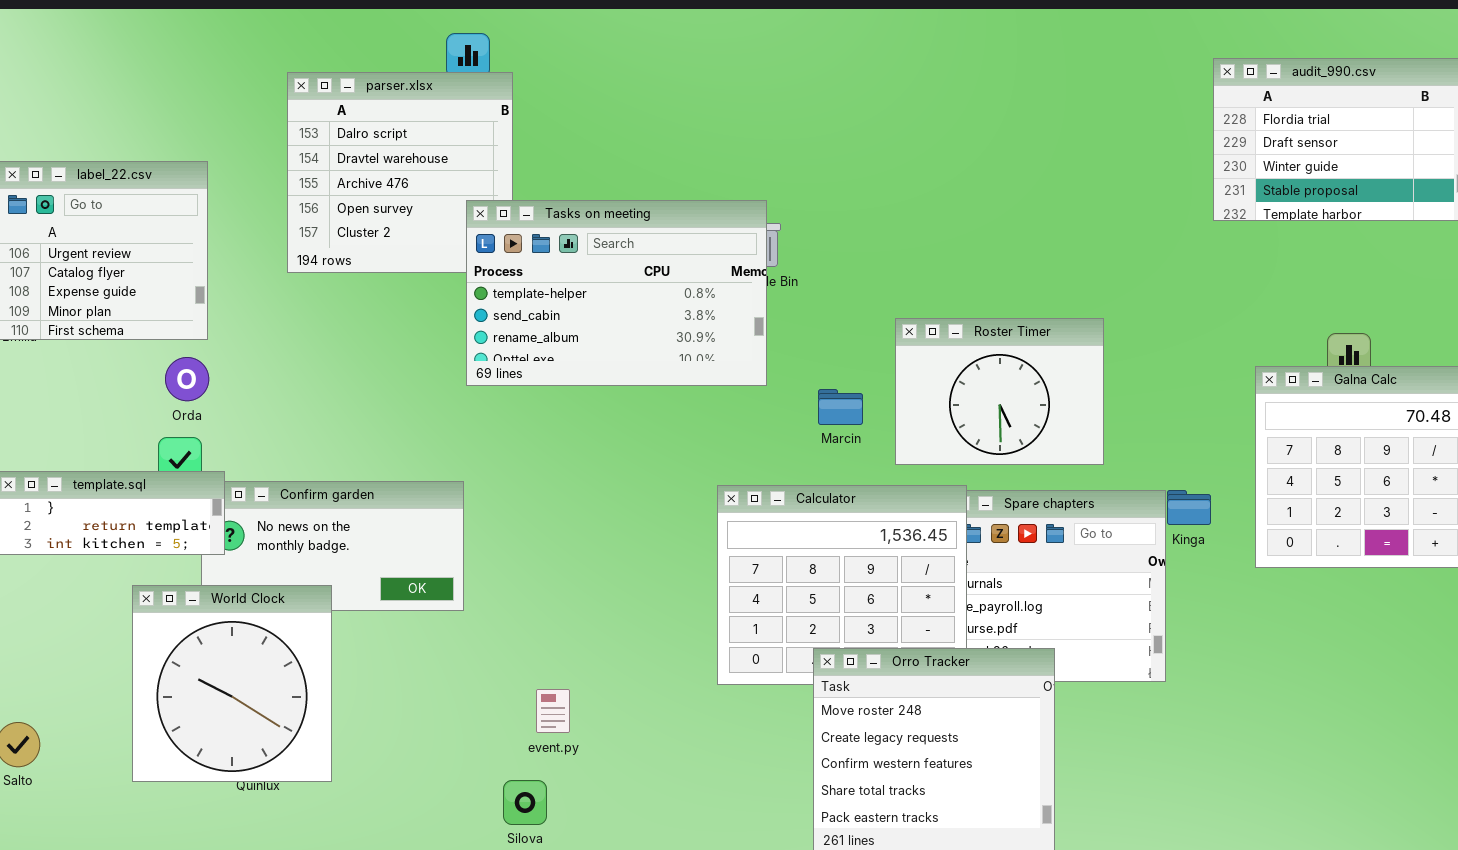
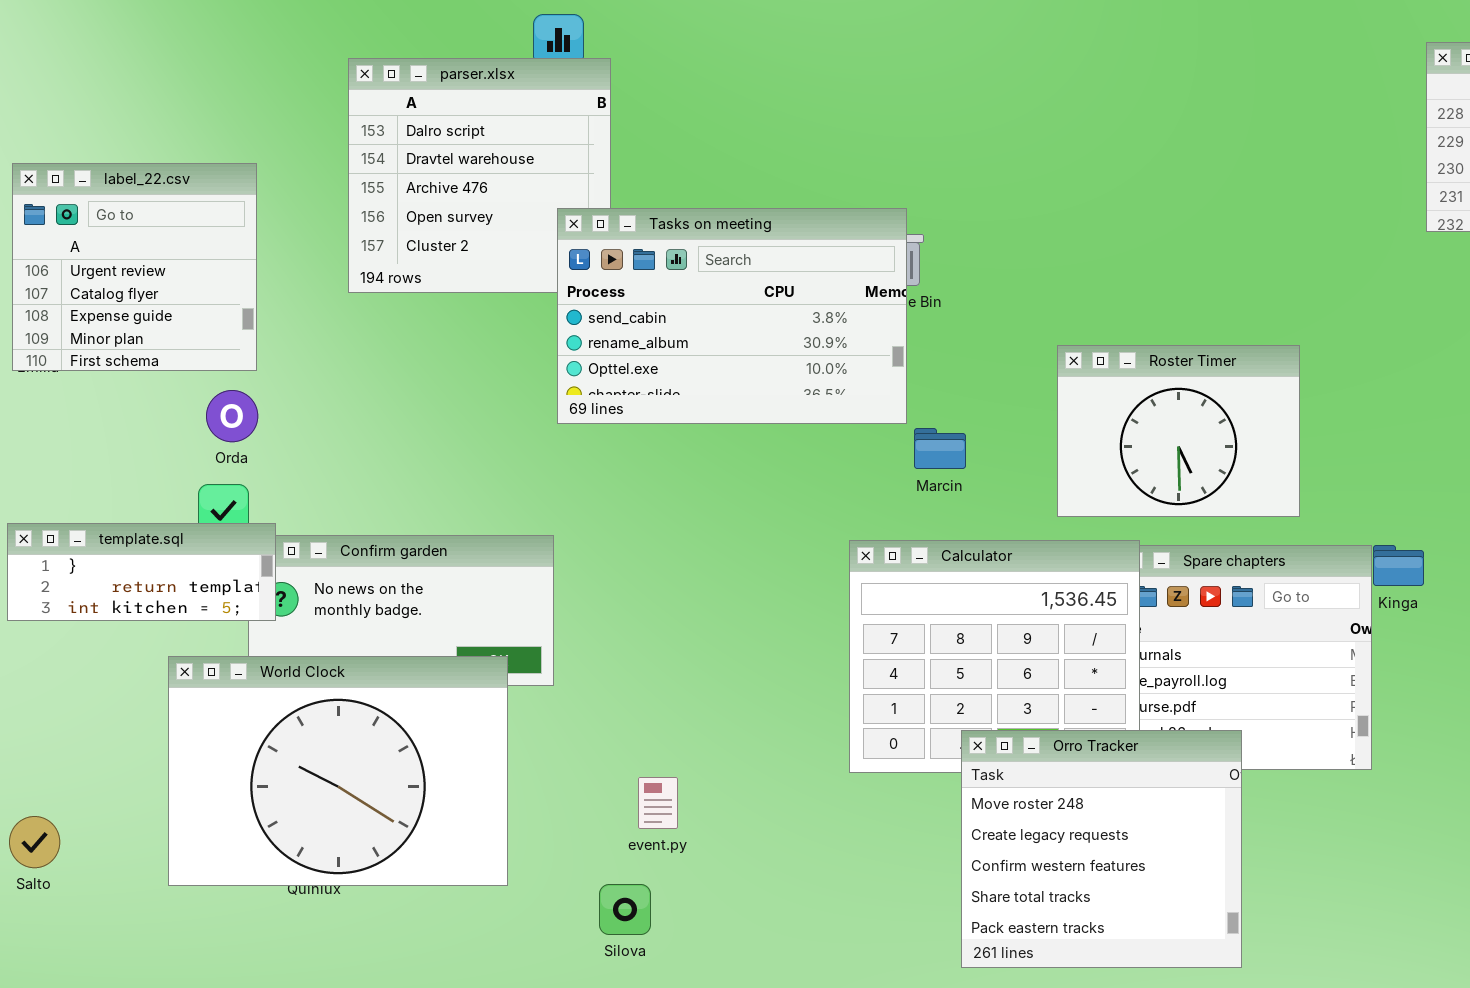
Tasks on meeting: [466,200,767,386] -> [557,208,907,424], scrolled down 1 row
Marcin: [818,389,863,425] -> [914,428,966,469], moved
World Clock: [132,585,332,782] -> [168,656,508,886], resized

